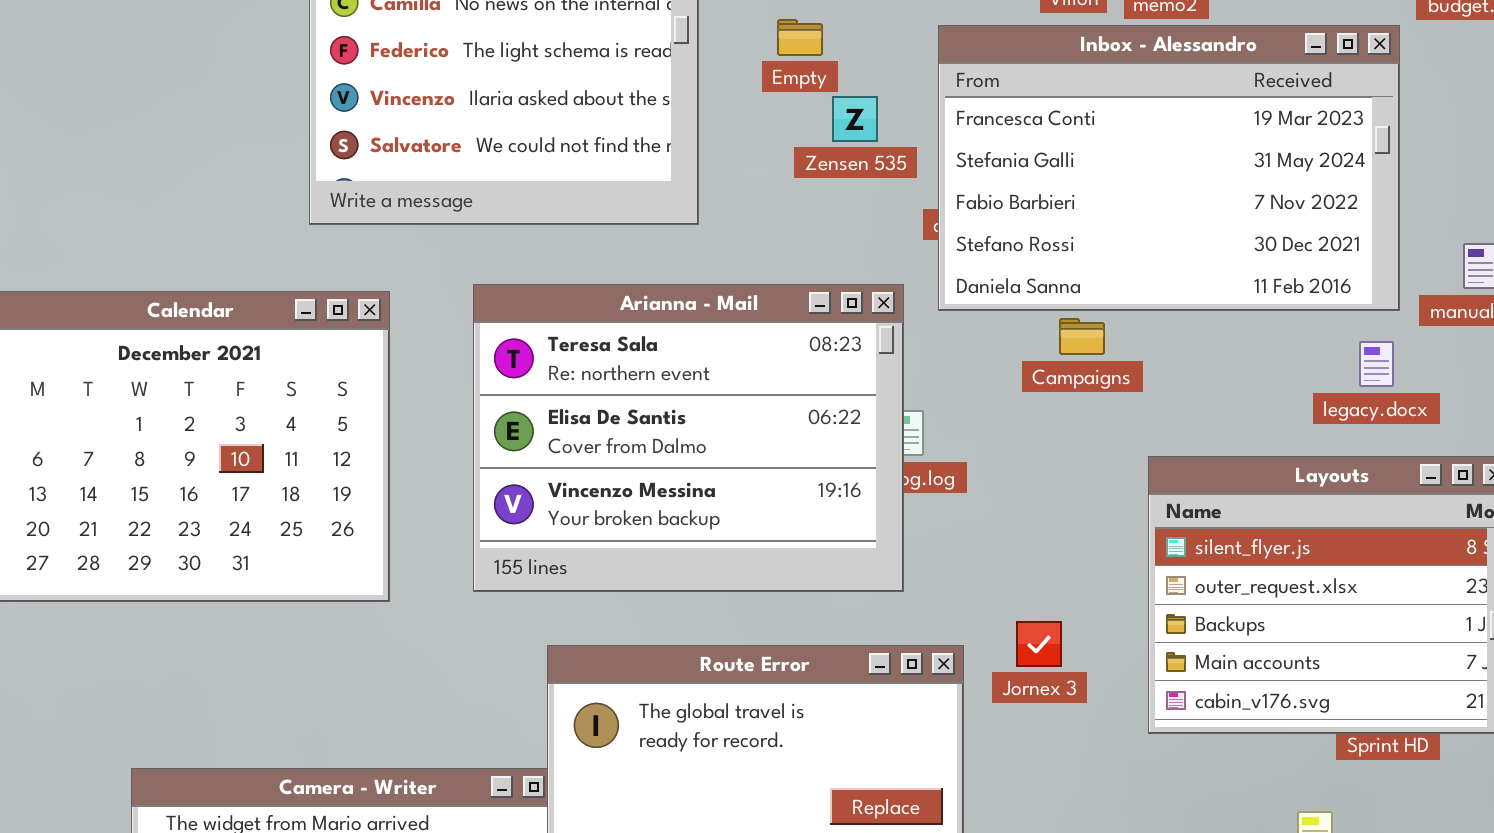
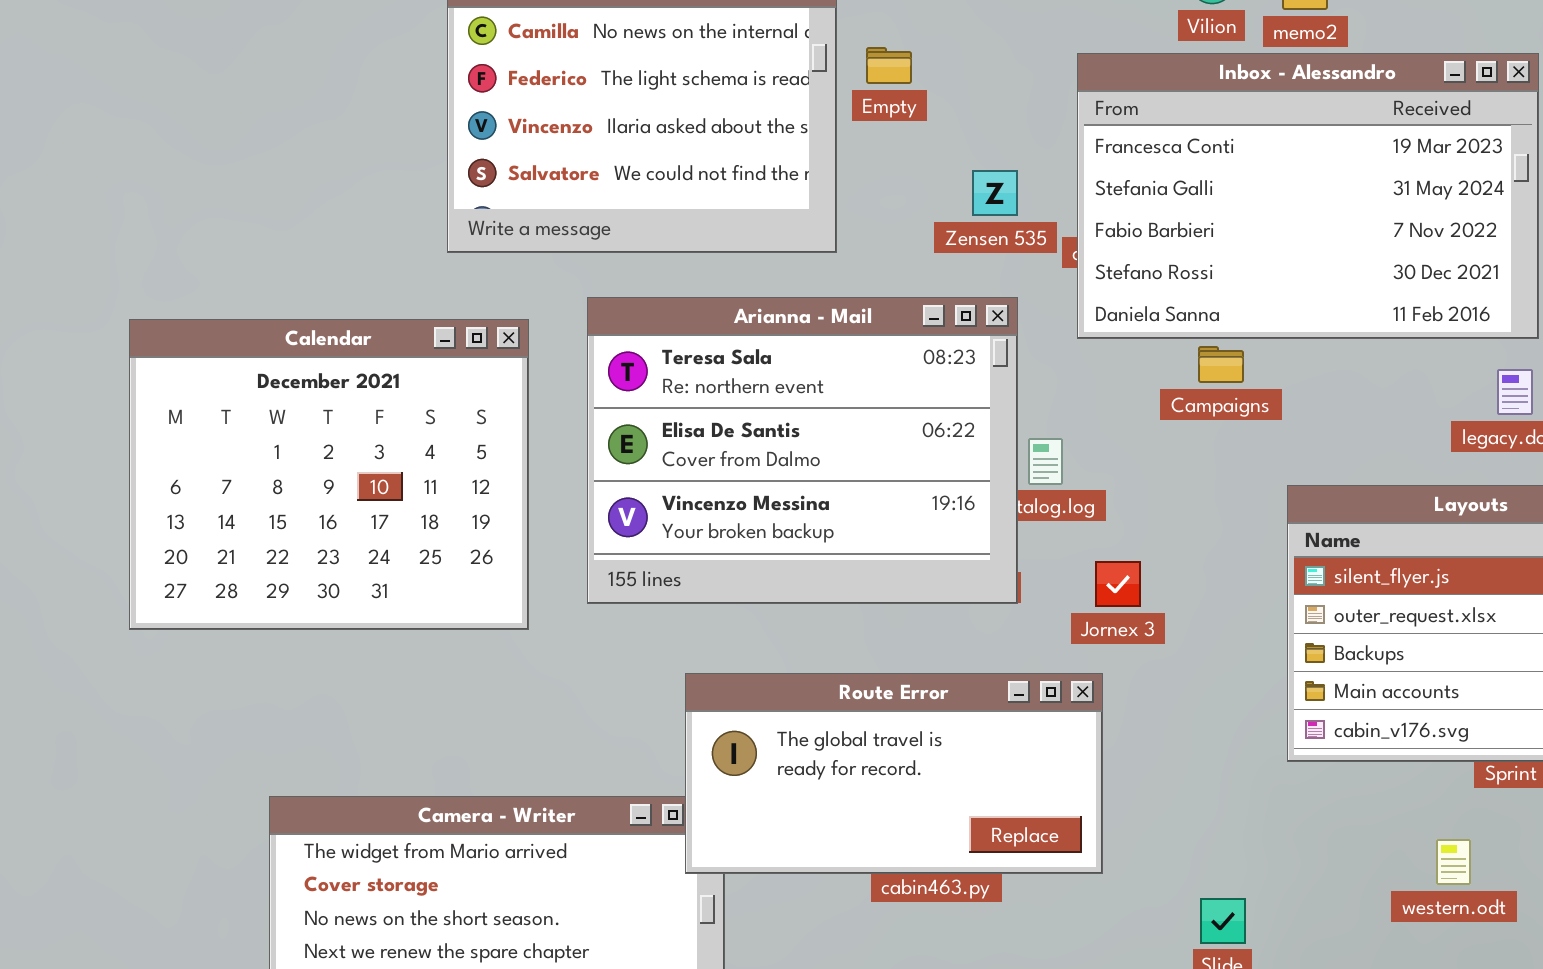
Empty: [777,19,823,56] -> [866,47,912,84], moved
Zensen 535: [832,96,878,142] -> [972,170,1018,216], moved
Arianna - Mail: [473,284,904,592] -> [587,297,1018,604], moved
Jornex 3: [1016,621,1062,667] -> [1095,561,1141,607], moved

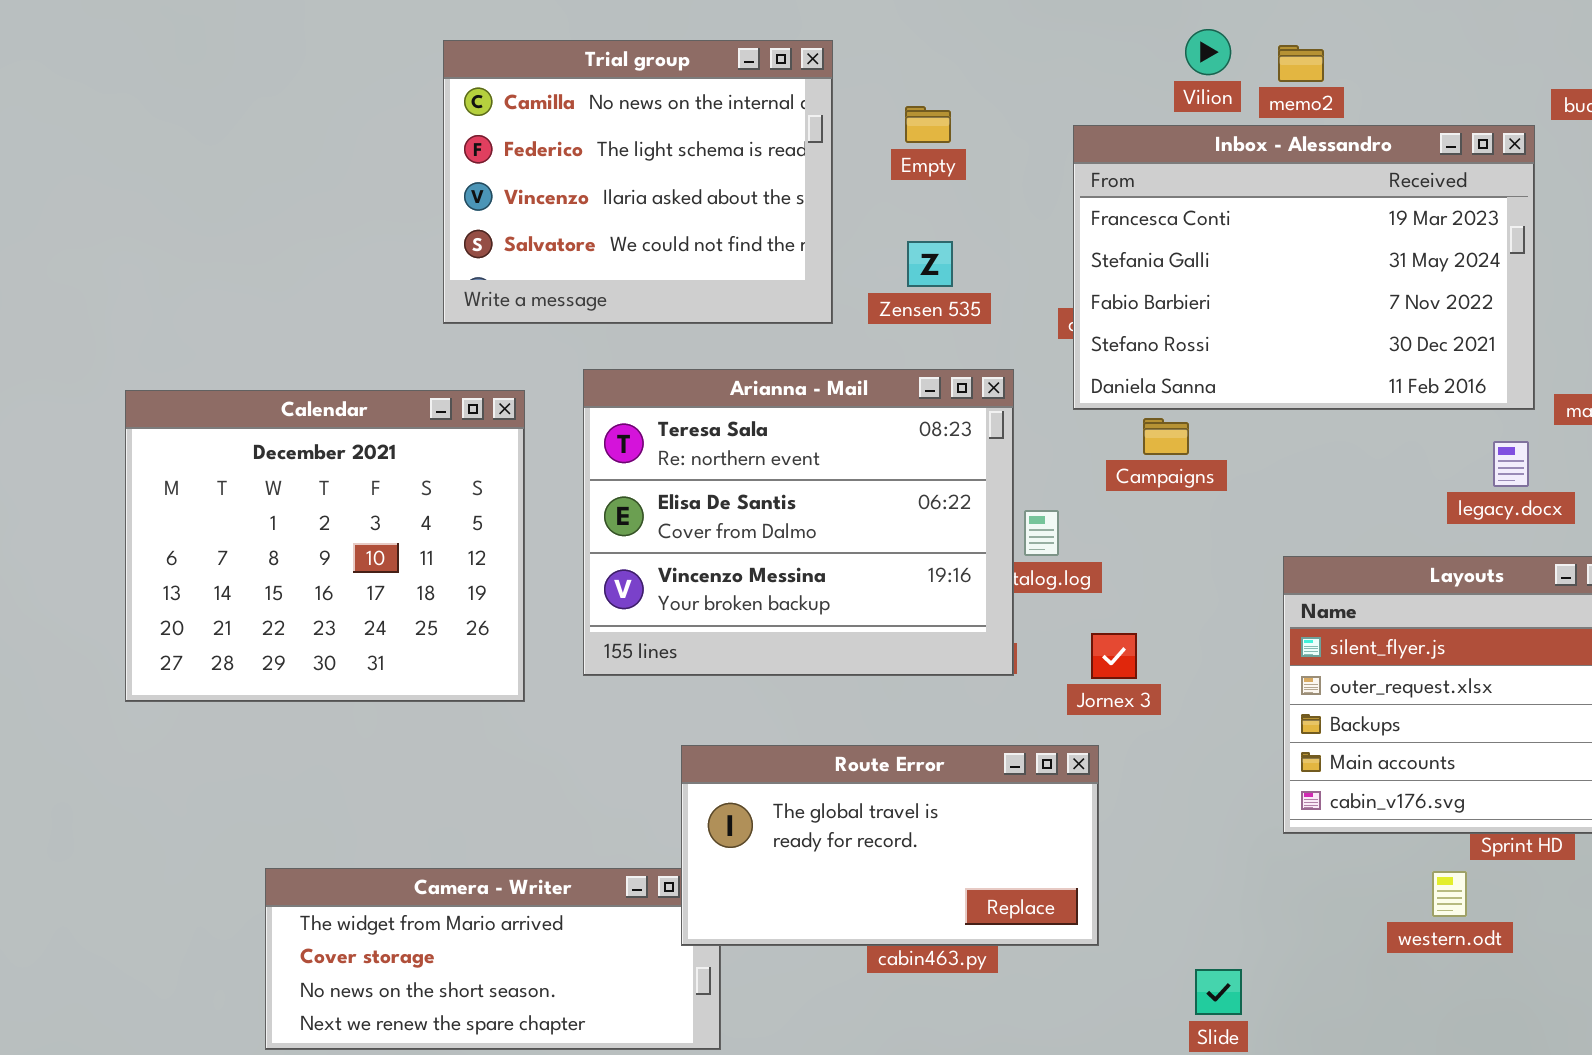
Empty: [866,47,912,84] -> [905,106,951,143], moved
Zensen 535: [972,170,1018,216] -> [907,241,953,287], moved
Campaigns: [1198,346,1244,383] -> [1143,418,1189,455], moved
western.odt: [1436,839,1471,885] -> [1432,871,1467,917], moved

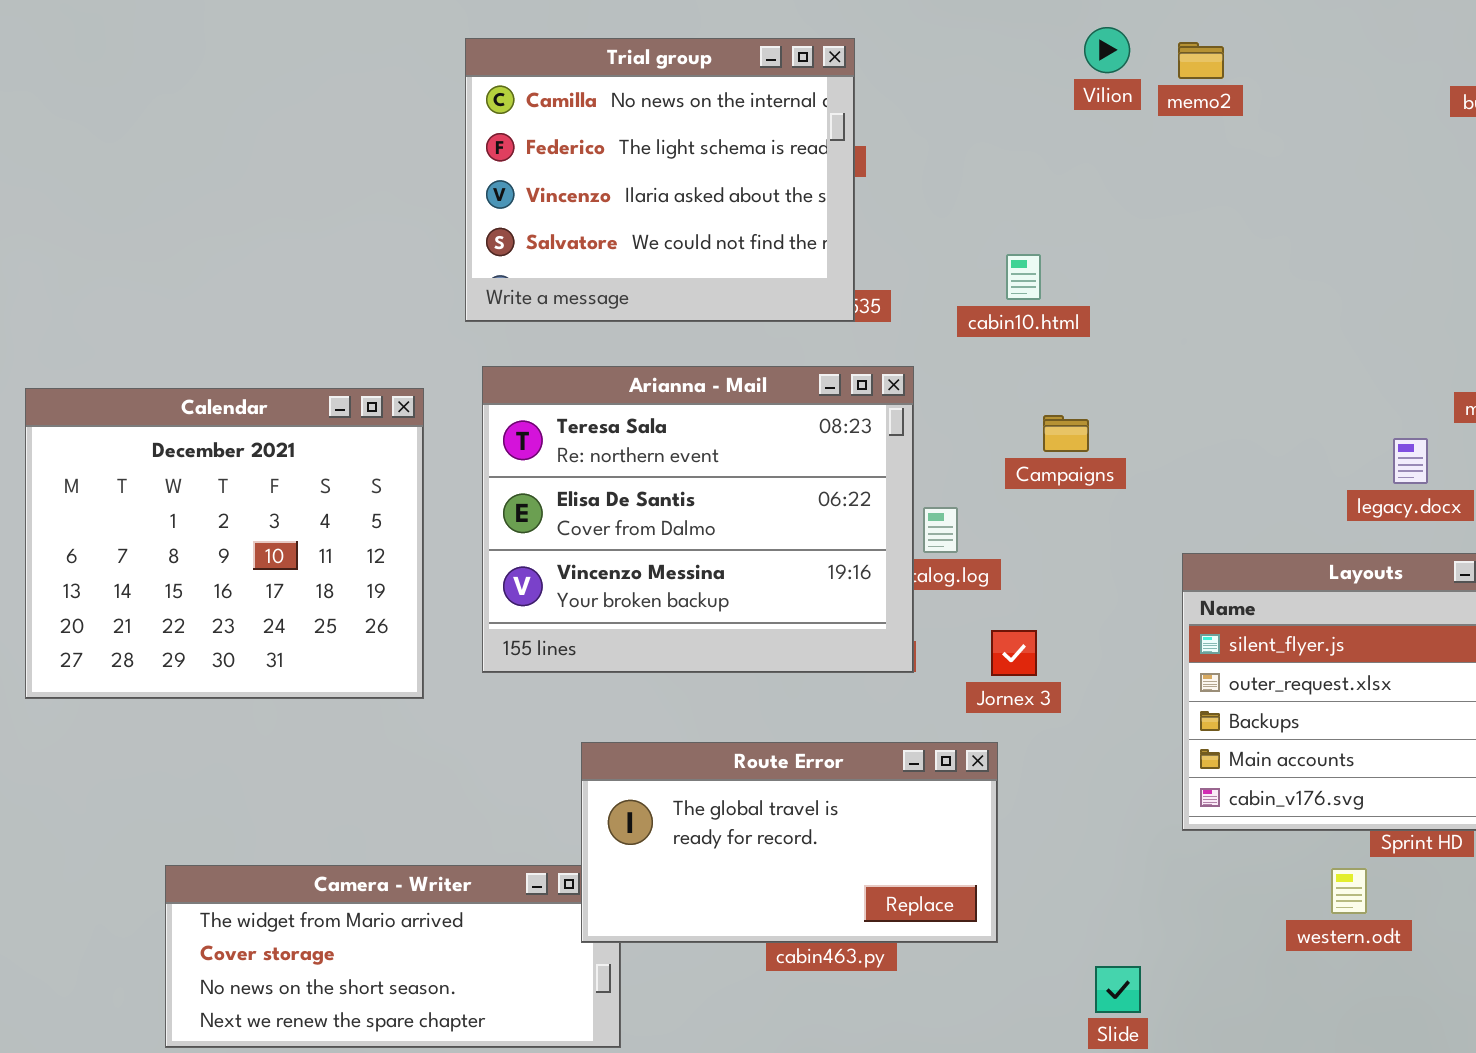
Trial group: [443,40,833,324] -> [465,38,855,322], moved
Inbox - Alessandro: [1073,125,1535,410] -> none, closed

